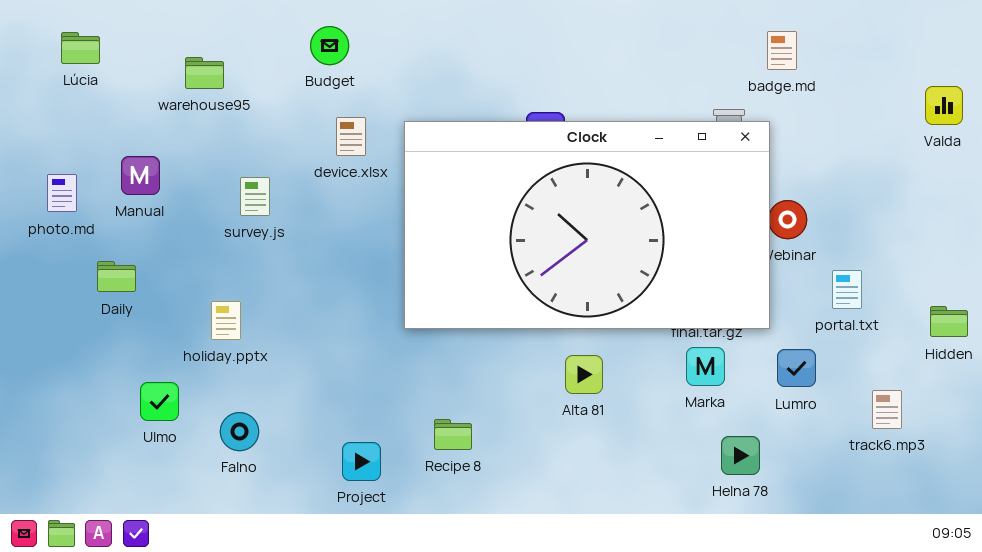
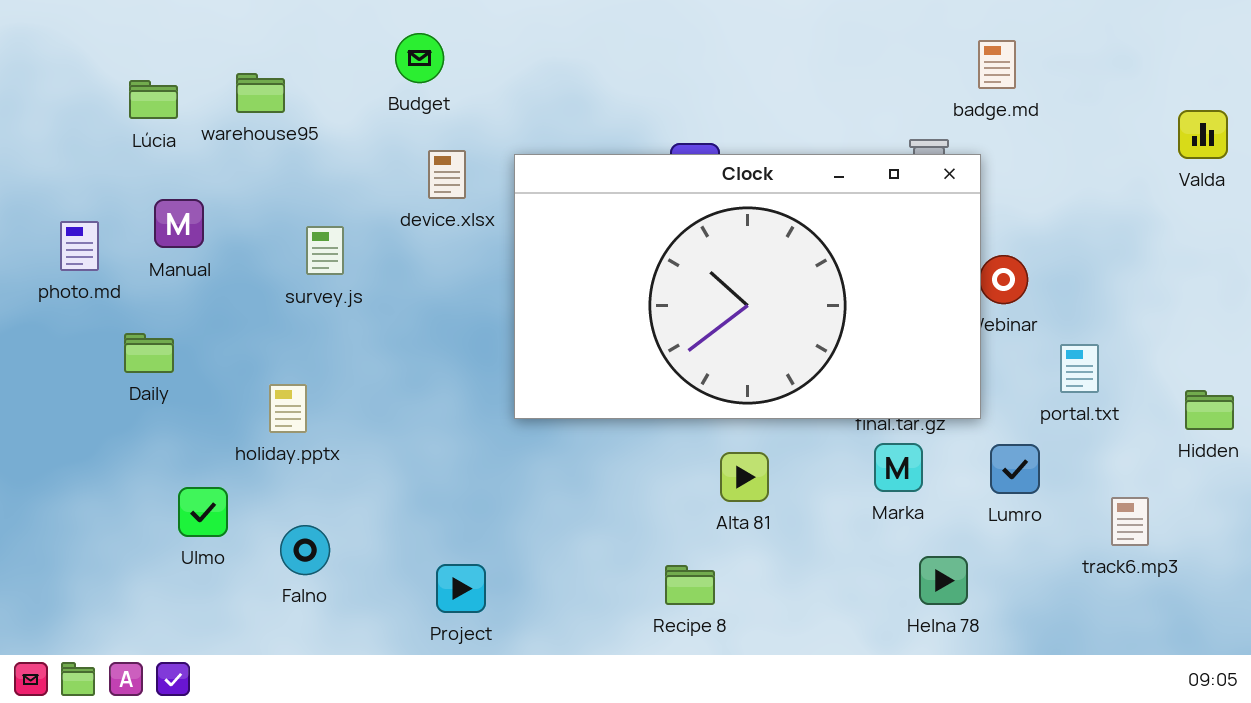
Lúcia: [61,32,100,64] -> [129,80,178,119], moved
Recipe 8: [434,419,472,450] -> [665,565,715,605], moved

